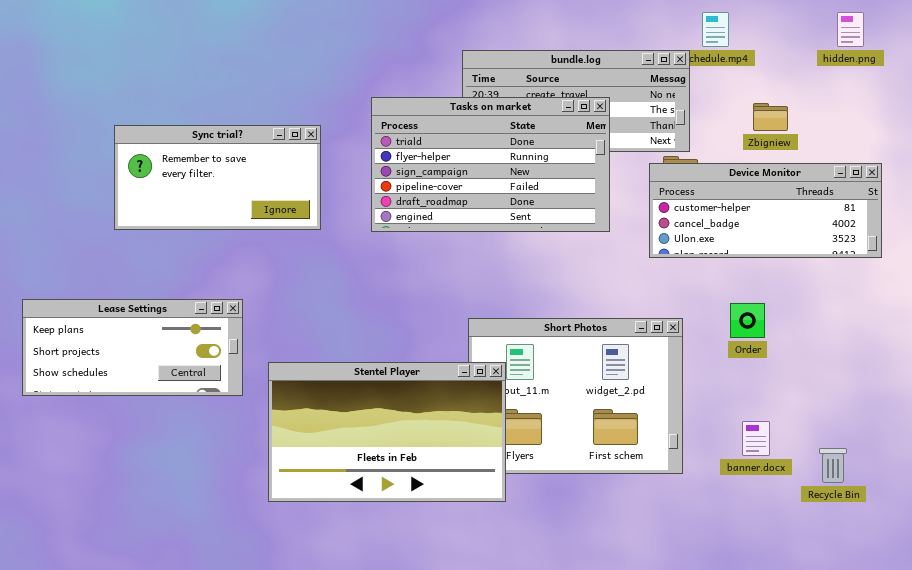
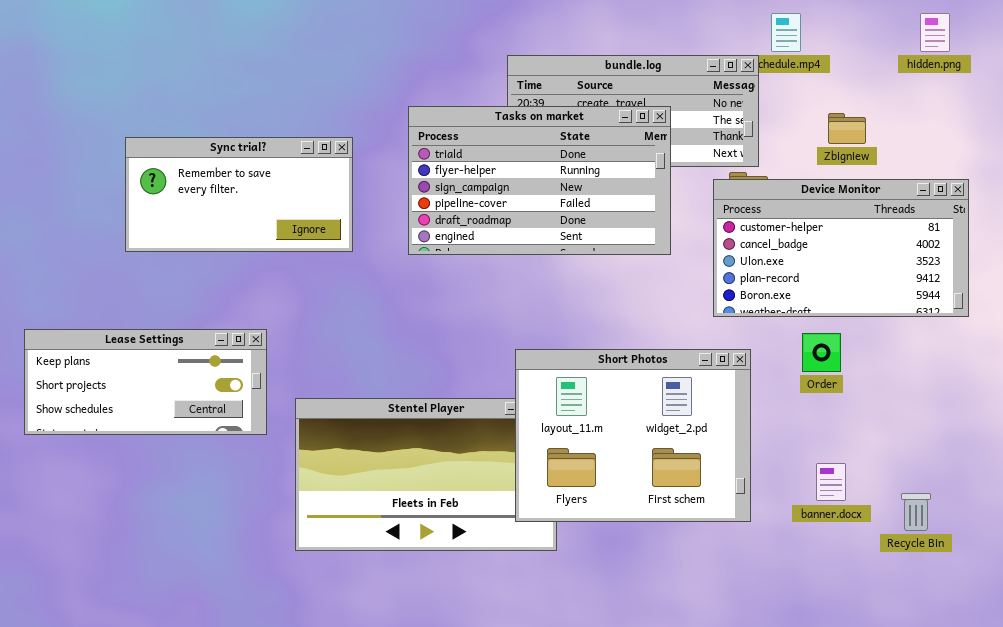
Device Monitor: [649,163,882,258] -> [713,179,969,317], resized
Short Photos: [468,318,683,474] -> [515,349,751,522], raised

